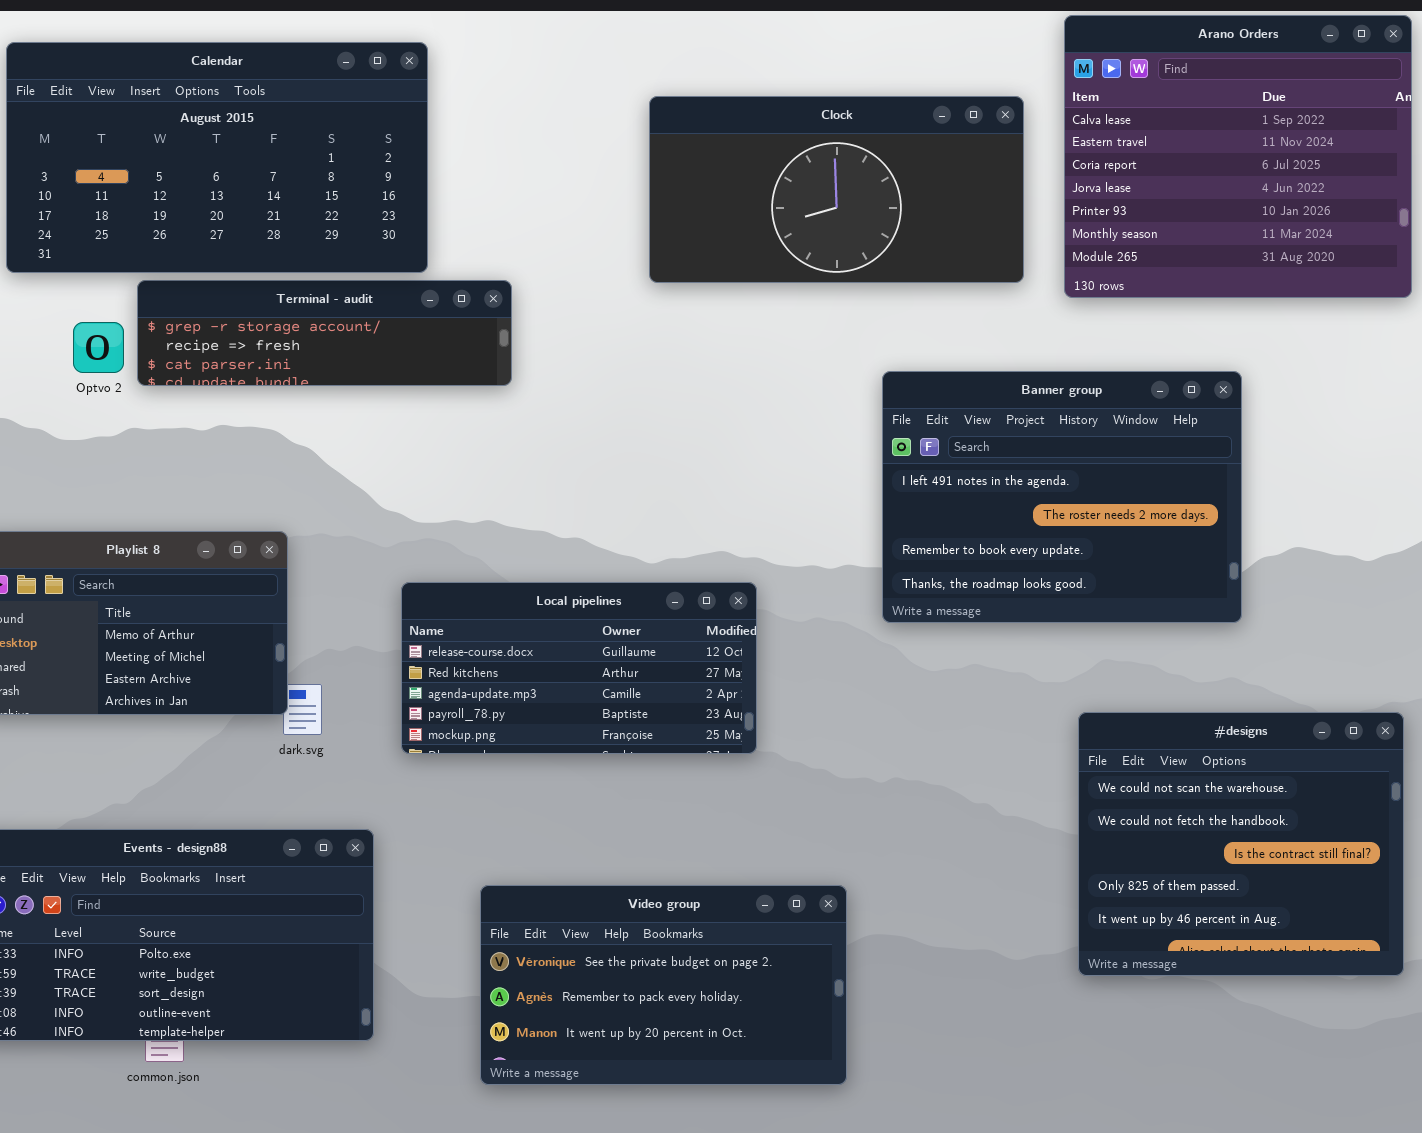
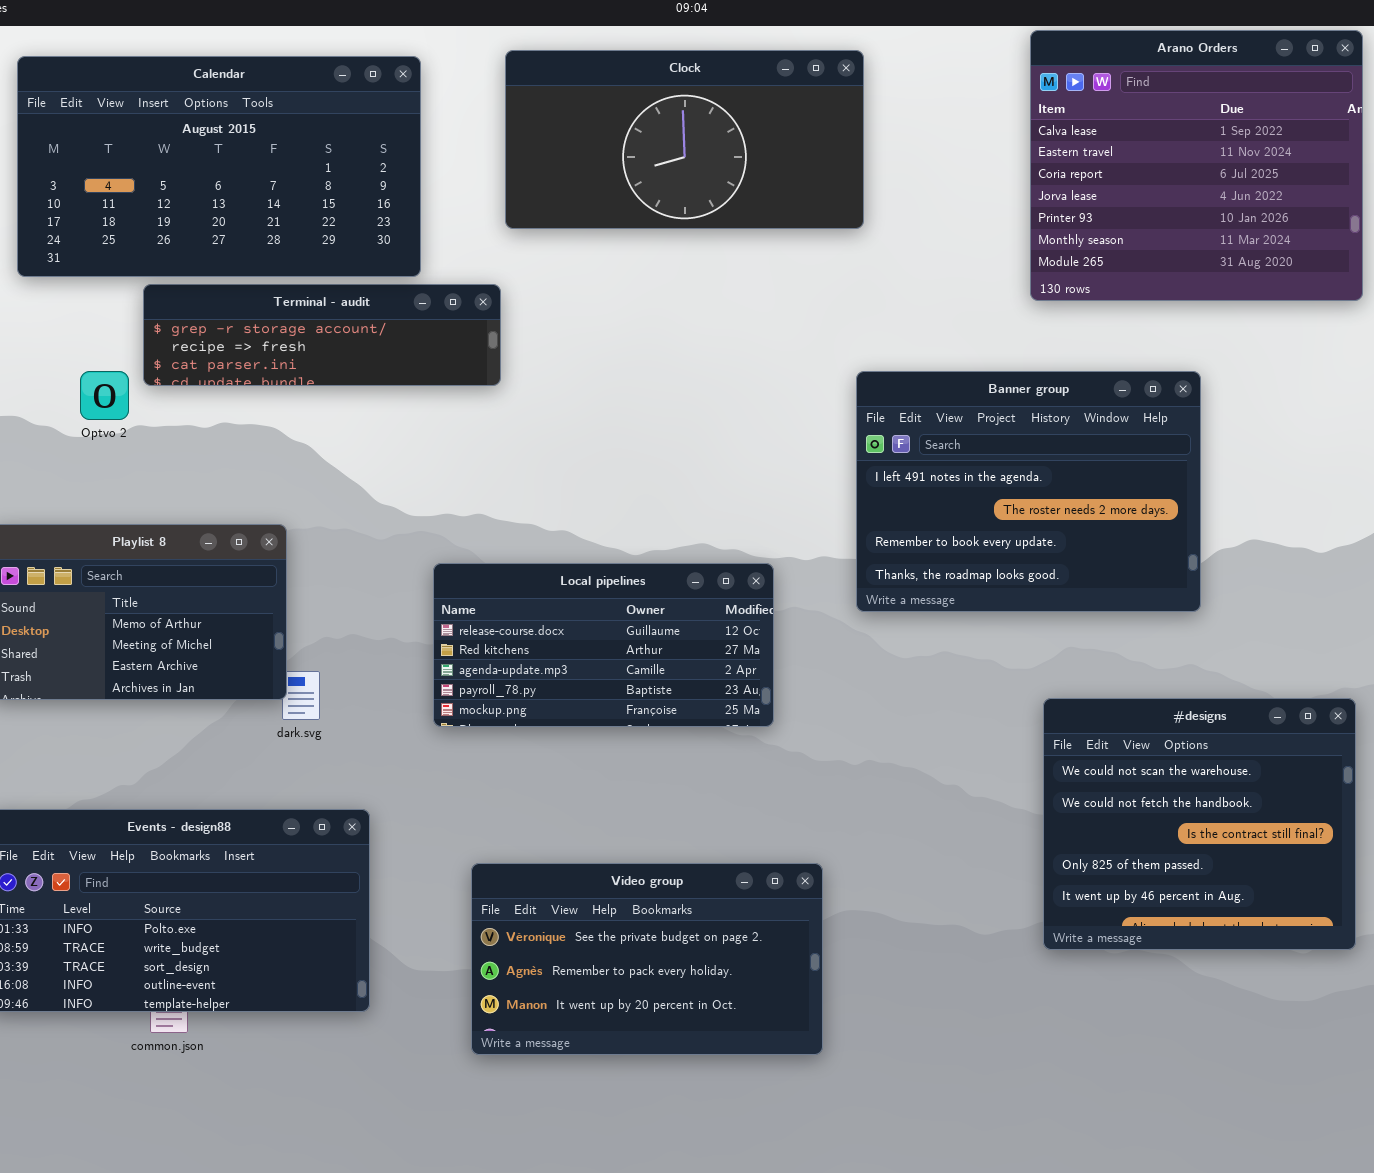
Clock: [649,96,1024,283] -> [505,50,864,229], moved
Optvo 2: [73,322,124,373] -> [80,371,129,420], moved
Local pipelines: [401,582,757,754] -> [433,563,774,727], moved

